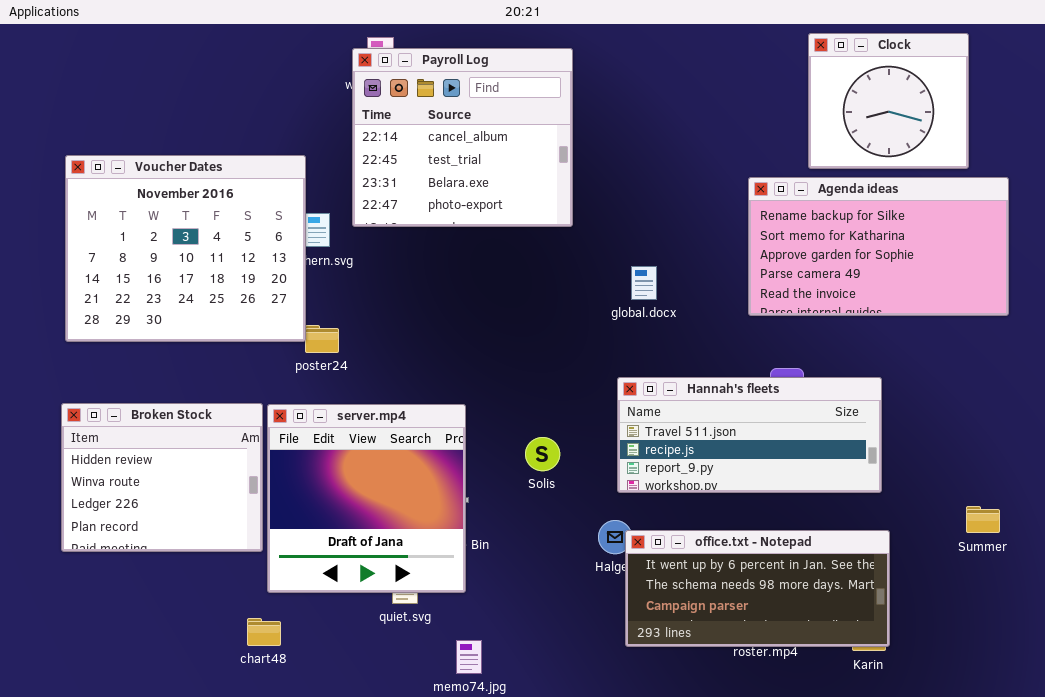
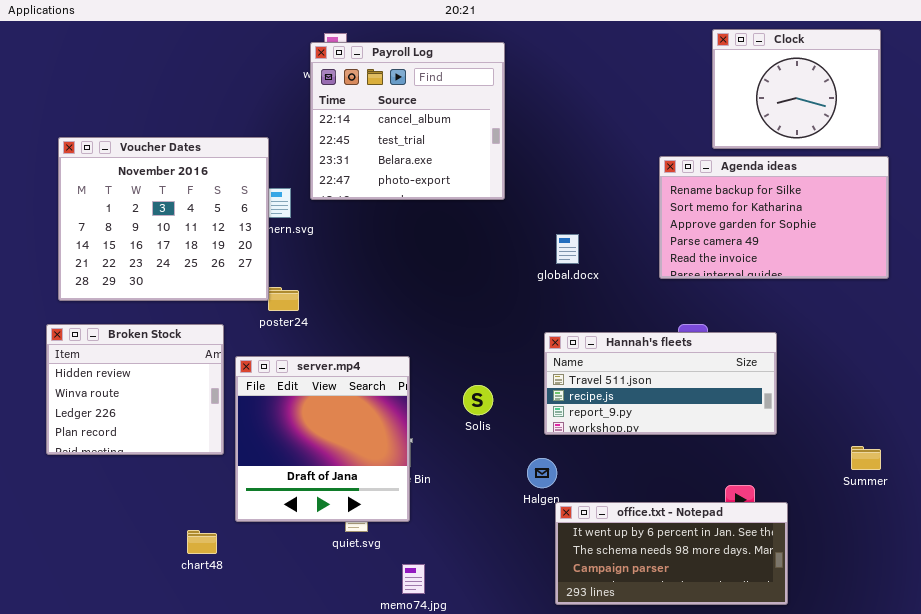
Clock: [808,33,969,169] -> [712,29,881,149], resized
Broken Stock: [61,403,263,552] -> [46,324,224,455], moved
office.txt - Notepad: [625,530,890,647] -> [555,502,788,605], moved
chart48: [247,618,281,646] -> [187,530,217,554], moved

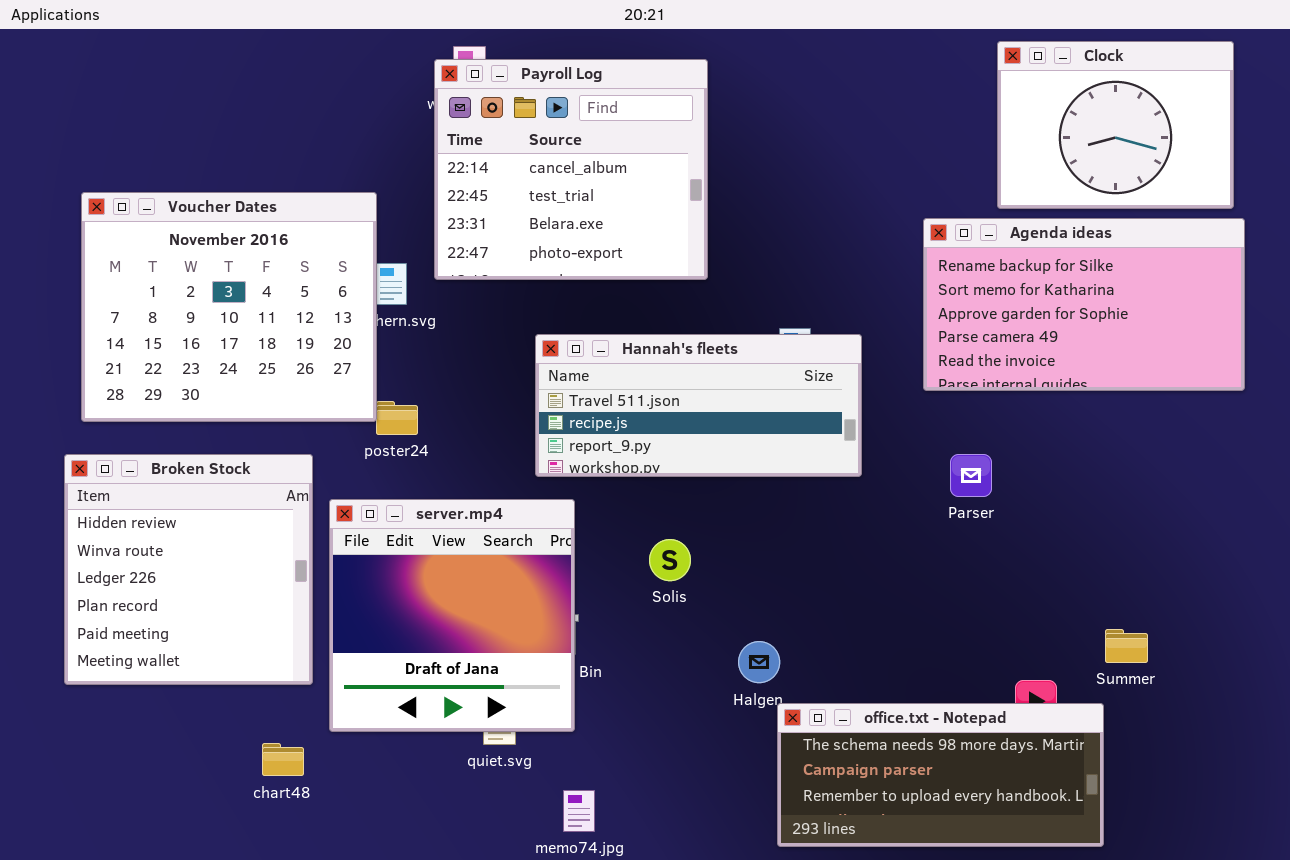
Broken Stock: [46,324,224,455] -> [64,454,313,685], resized
Hannah's fleets: [544,332,777,435] -> [535,334,862,477], moved
Summer: [851,446,881,470] -> [1105,629,1148,663], moved
office.txt - Notepad: [555,502,788,605] -> [777,703,1104,847], scrolled down 1 row

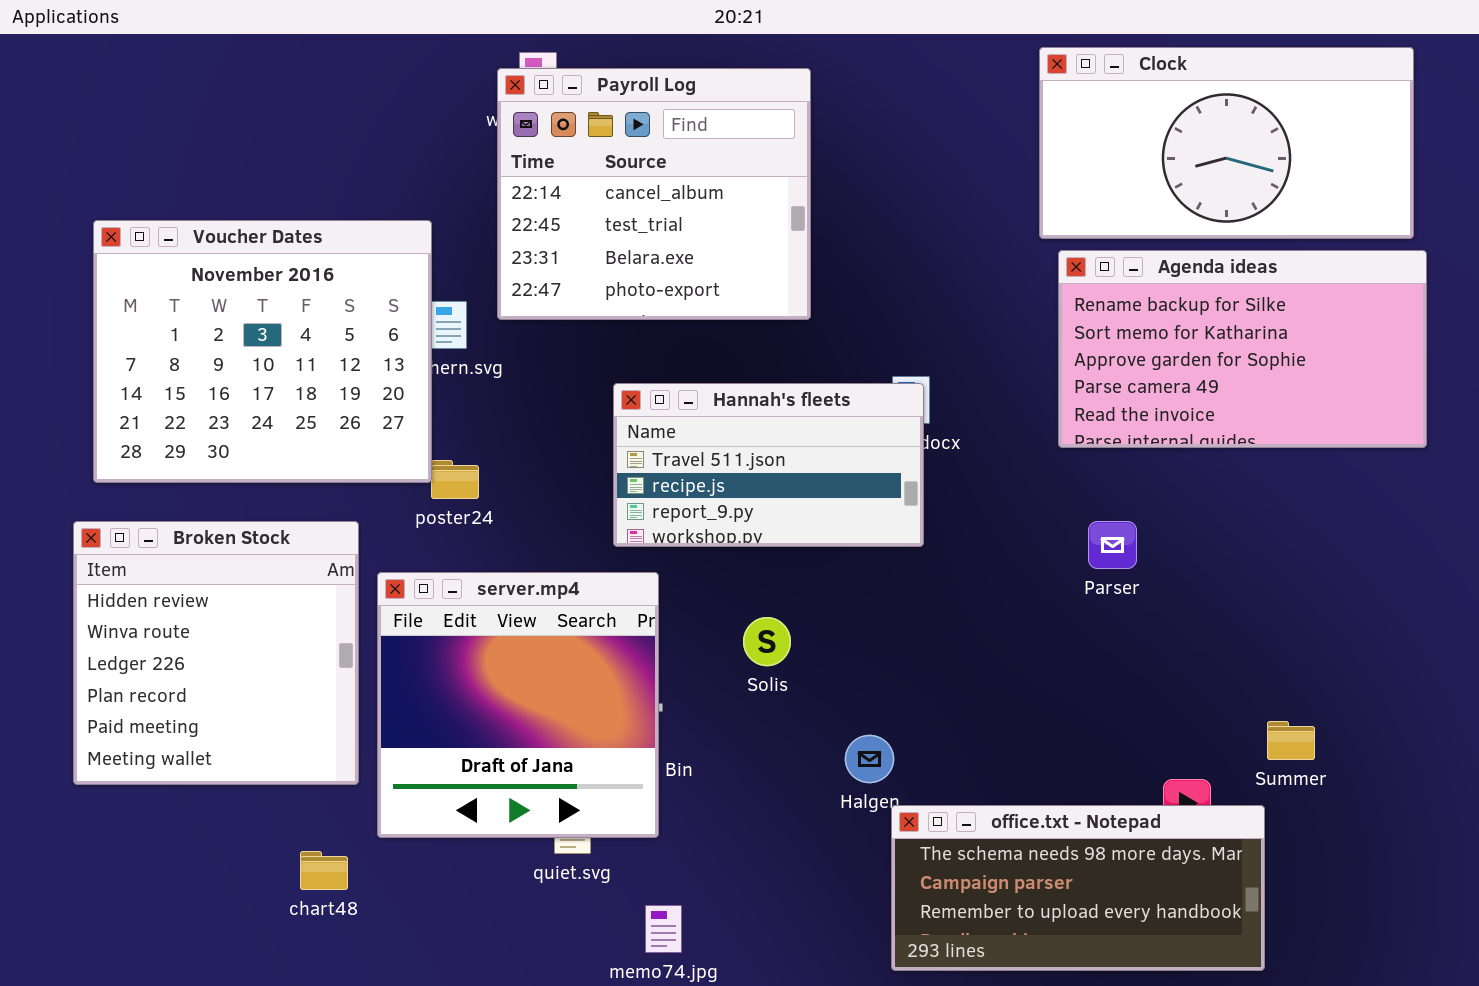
Clock: [997,41,1234,209] -> [1039,47,1414,239], resized
Hannah's fleets: [535,334,862,477] -> [613,383,924,547], resized

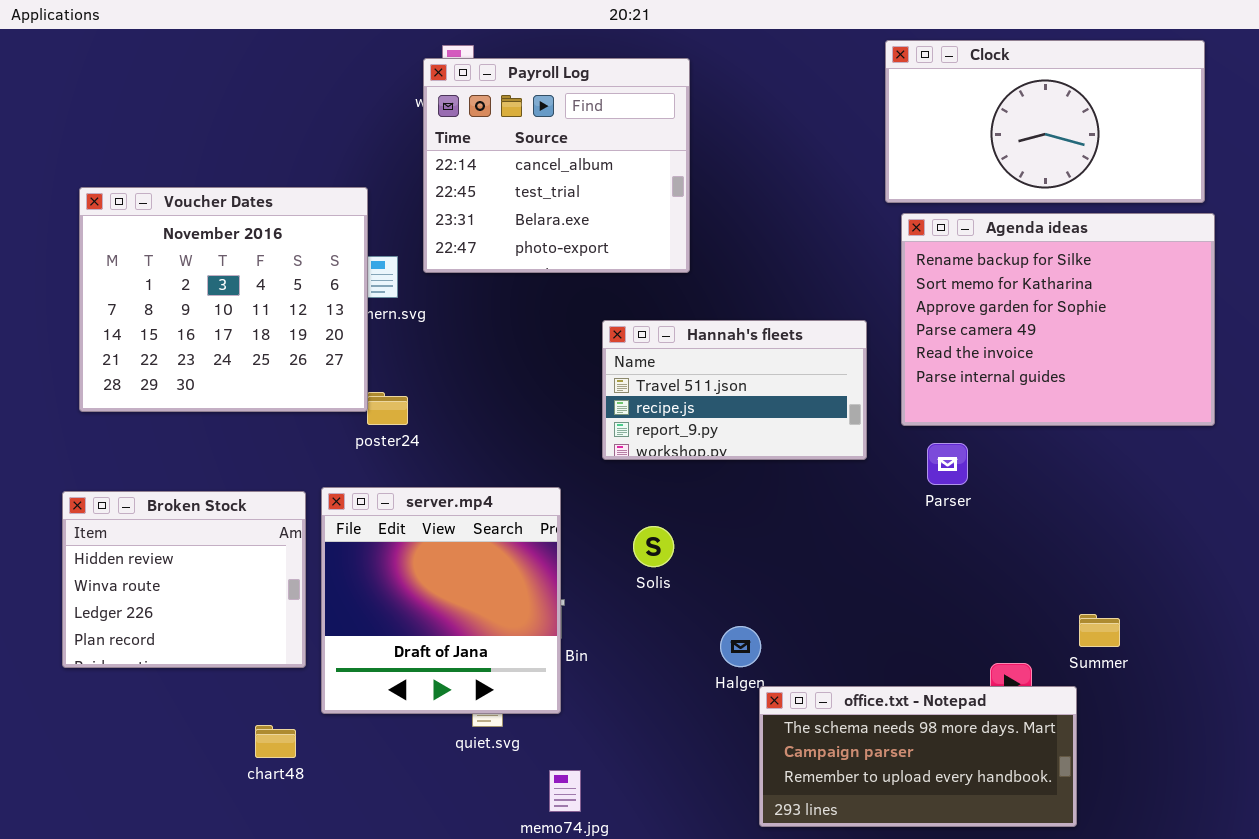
Agenda ideas: [1058,250,1427,448] -> [901,213,1215,426], resized
Hannah's fleets: [613,383,924,547] -> [602,320,867,460], moved
Broken Stock: [73,521,359,785] -> [62,491,306,668], resized

